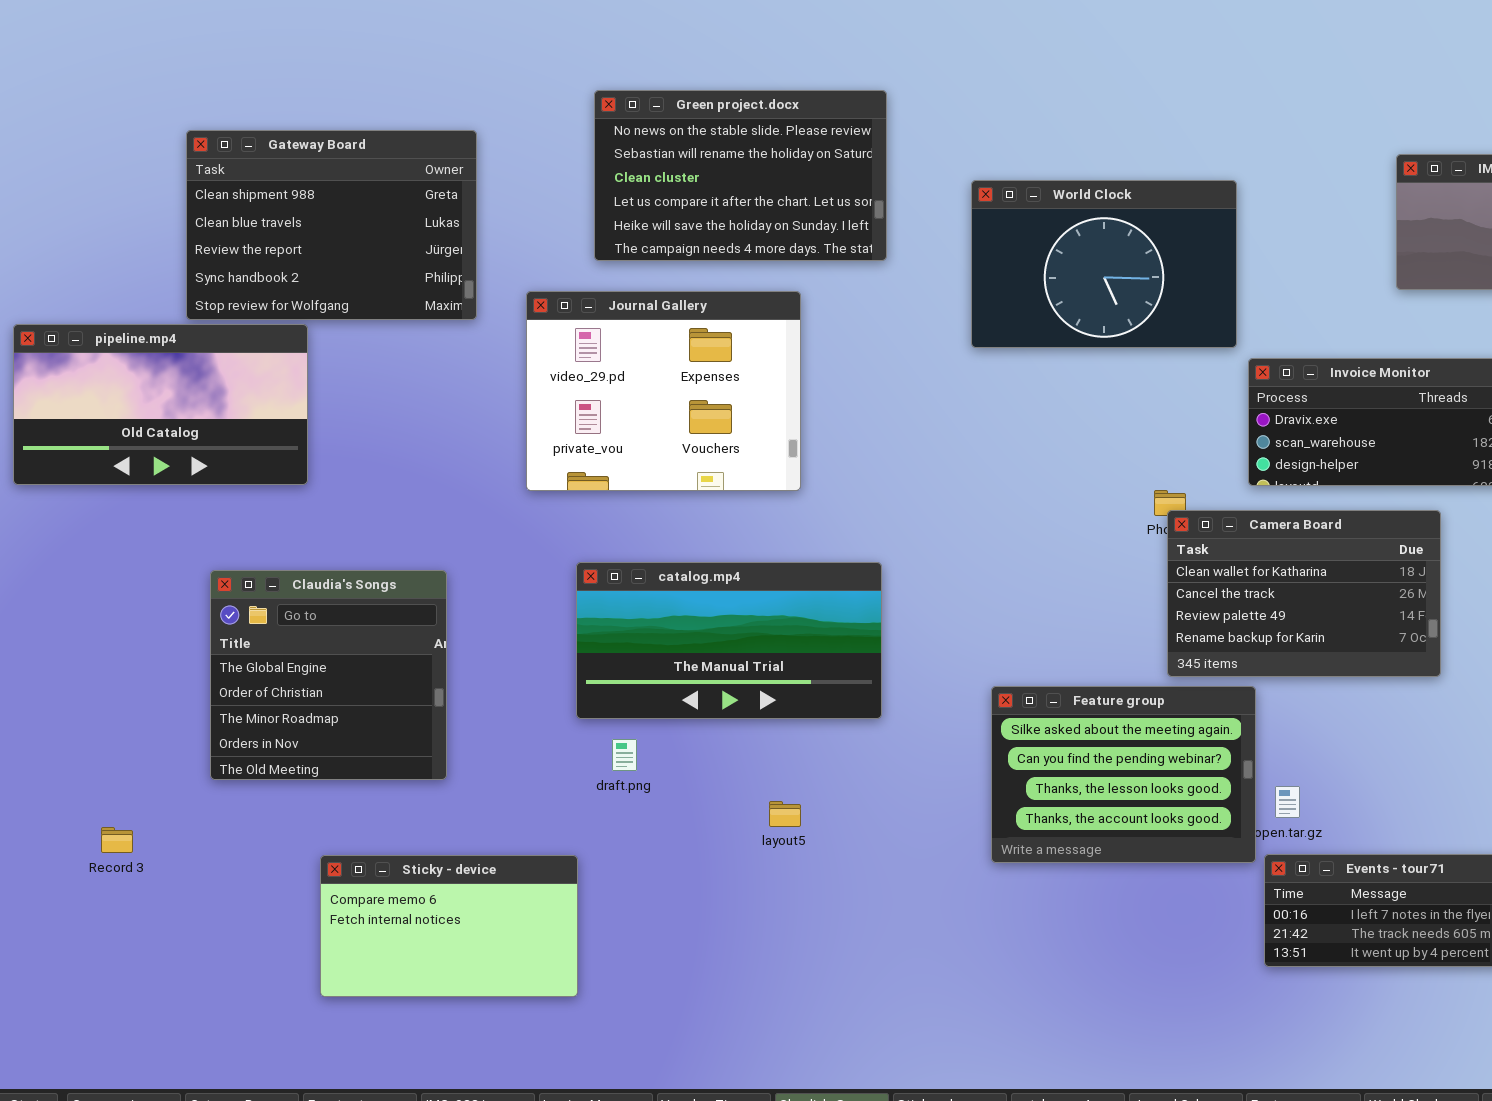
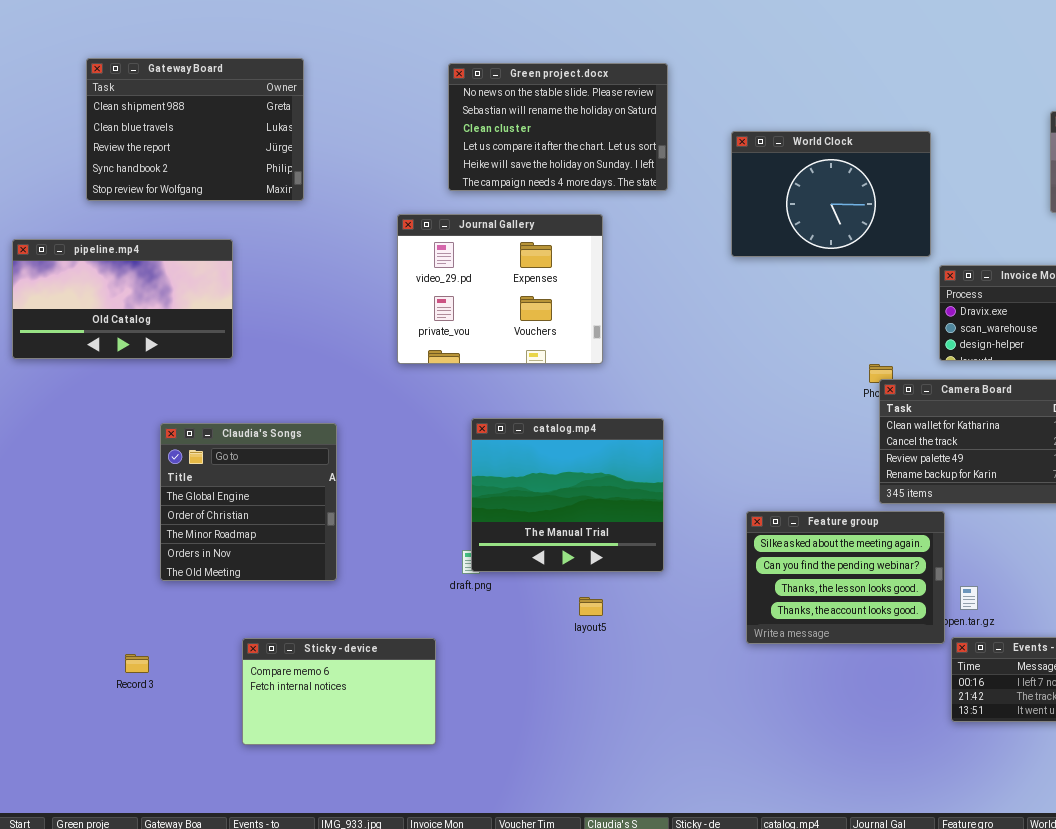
Gateway Board: [186,130,477,320] -> [86,58,304,201], moved
catalog.mp4: [576,562,882,719] -> [471,418,664,572], resized
Record 3: [101,827,133,853] -> [125,654,149,673], moved

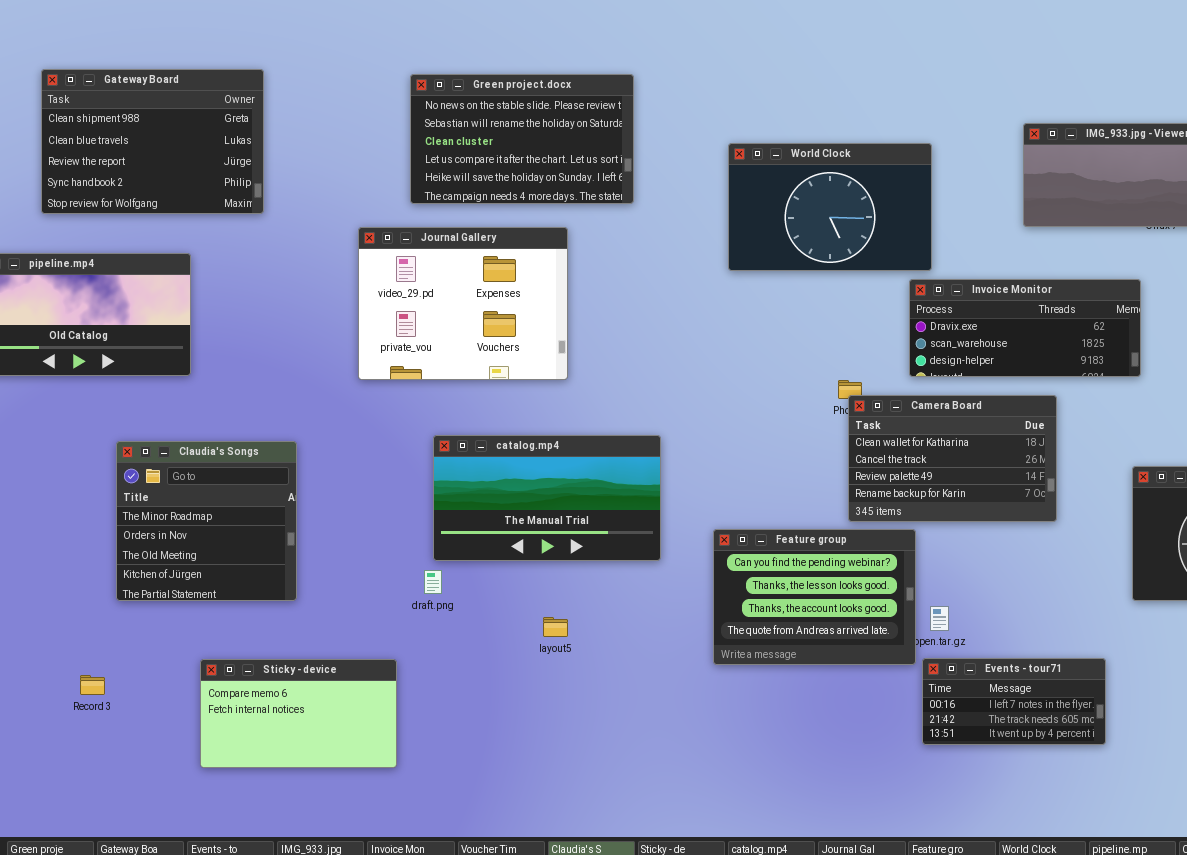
World Clock: [731,131,931,257] -> [728,143,932,271], moved
catalog.mp4: [471,418,664,572] -> [433,435,661,561], resized
Claudia's Songs: [160,423,337,581] -> [116,441,297,601], scrolled down 2 rows
Feature group: [746,511,945,644] -> [713,529,916,665], scrolled down 1 row

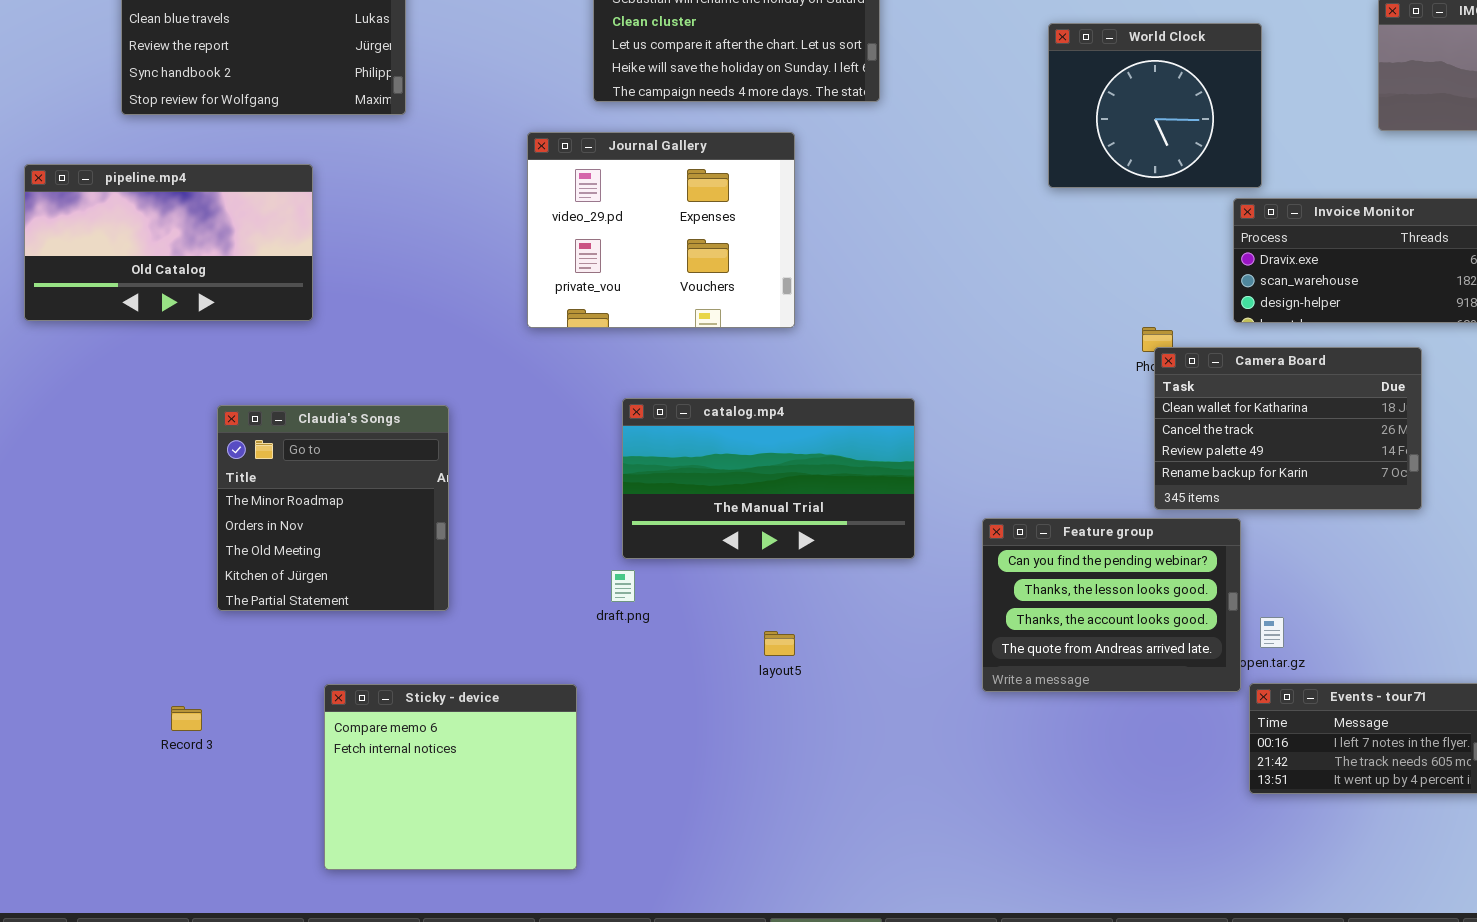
World Clock: [728,143,932,271] -> [1048,23,1262,188], resized
Sticky - device: [200,659,397,768] -> [324,684,577,870], resized

